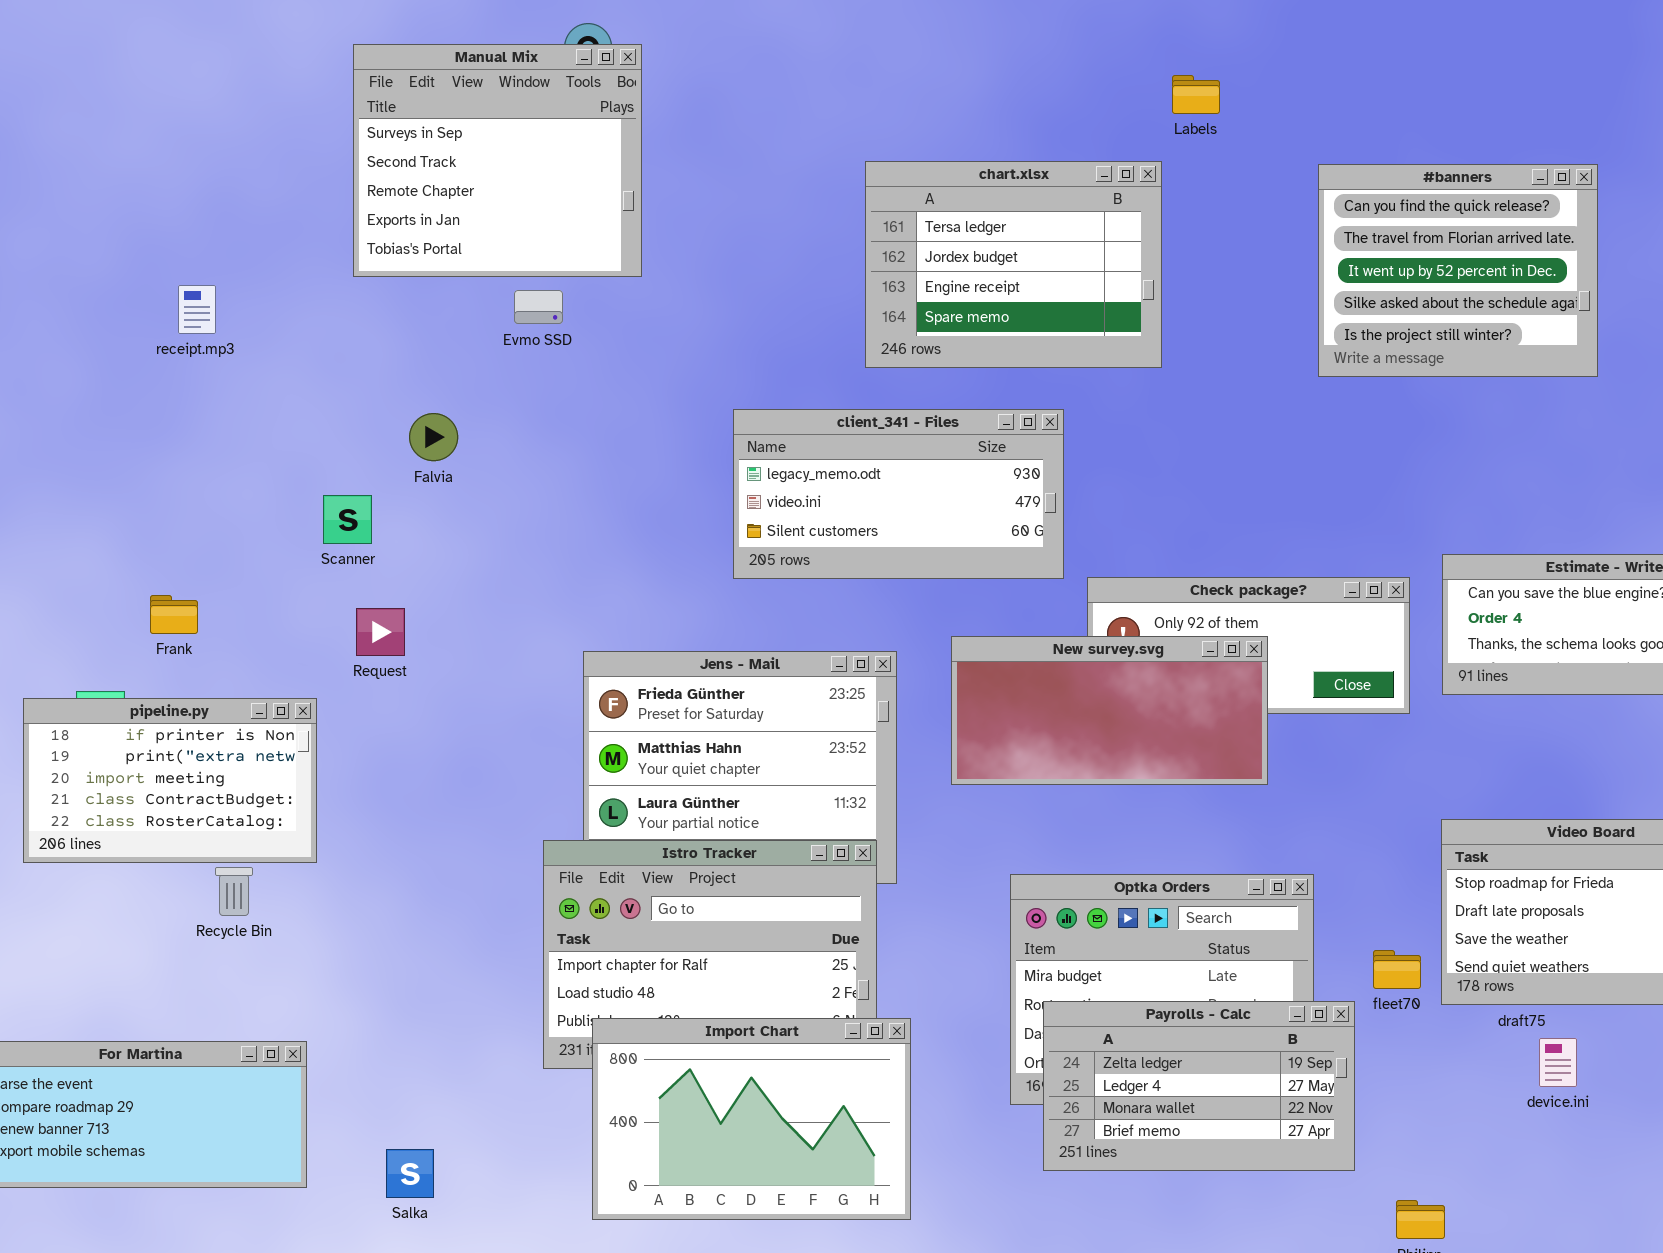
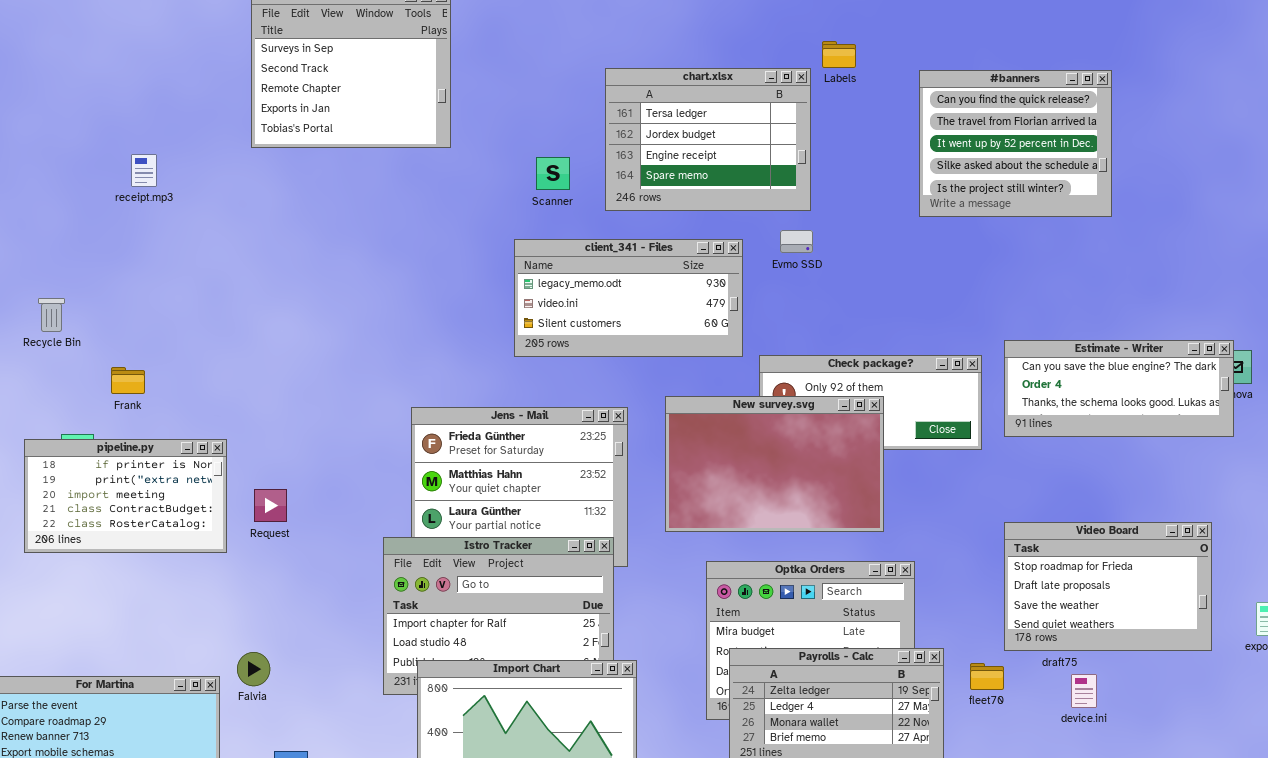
Labels: [1172,75,1220,114] -> [822,41,856,68], moved
Evmo SSD: [514,290,563,324] -> [780,230,813,253], moved
Falvia: [409,413,458,461] -> [237,652,270,686], moved
Scanner: [323,495,372,544] -> [536,157,570,190], moved
Request: [356,608,405,656] -> [254,489,287,522], moved
New survey.svg: [951,636,1268,785] -> [665,396,884,532], resized
Recycle Bin: [215,867,253,916] -> [38,298,65,332], moved
fleet70: [1373,950,1421,989] -> [970,663,1004,690], moved

